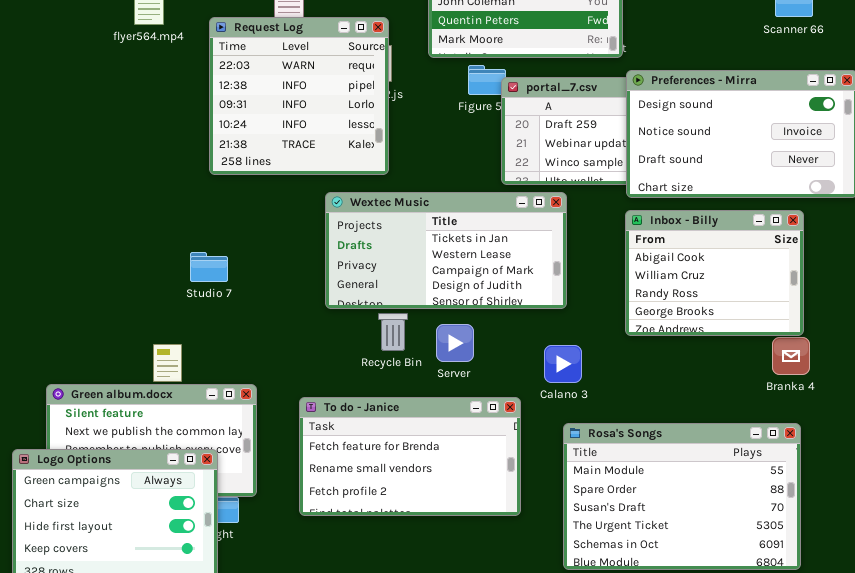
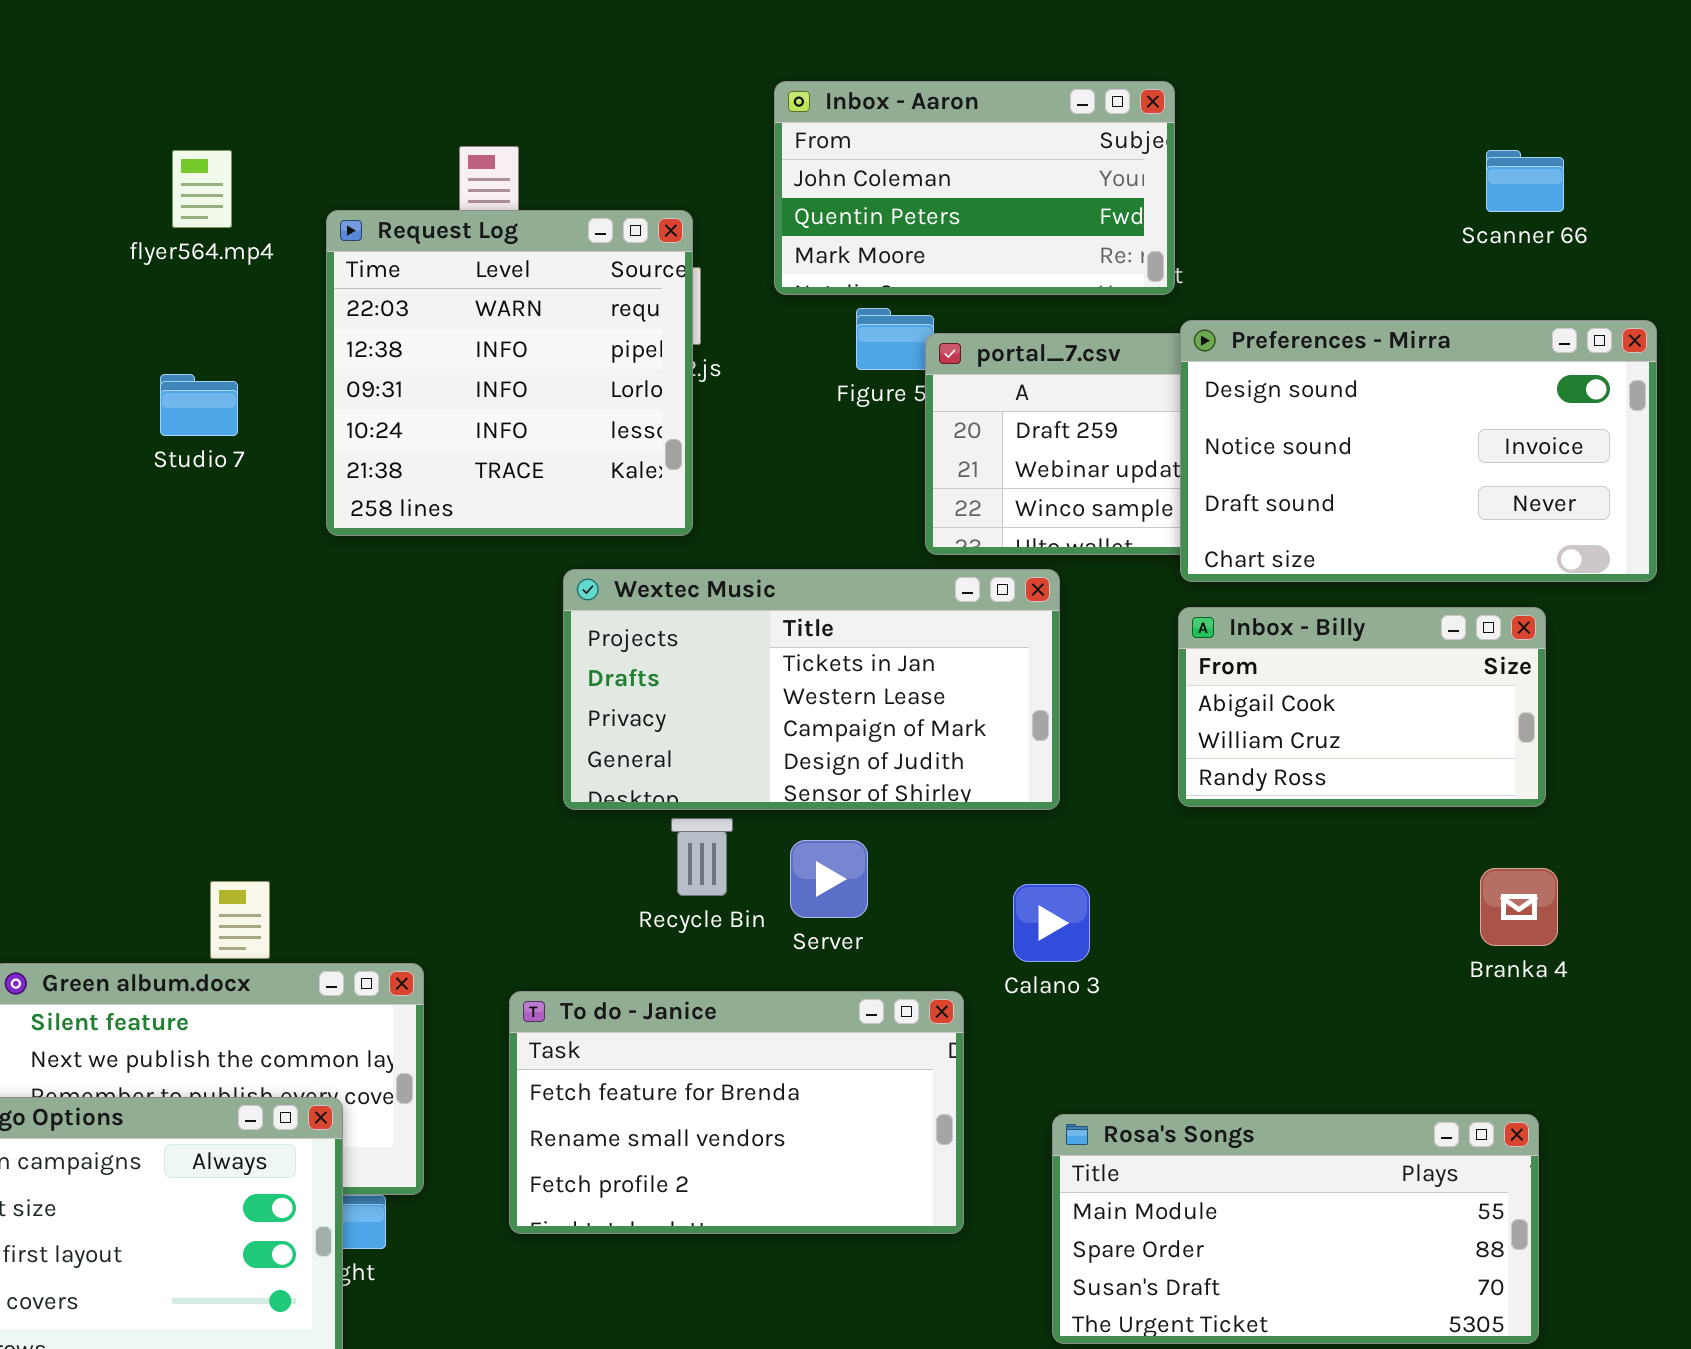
Inbox - Billy: [625,210,804,336] -> [1178,607,1546,807], resized
Studio 7: [190,252,228,282] -> [160,374,238,436], moved
Rosa's Songs: [563,423,801,570] -> [1052,1114,1539,1344], resized

